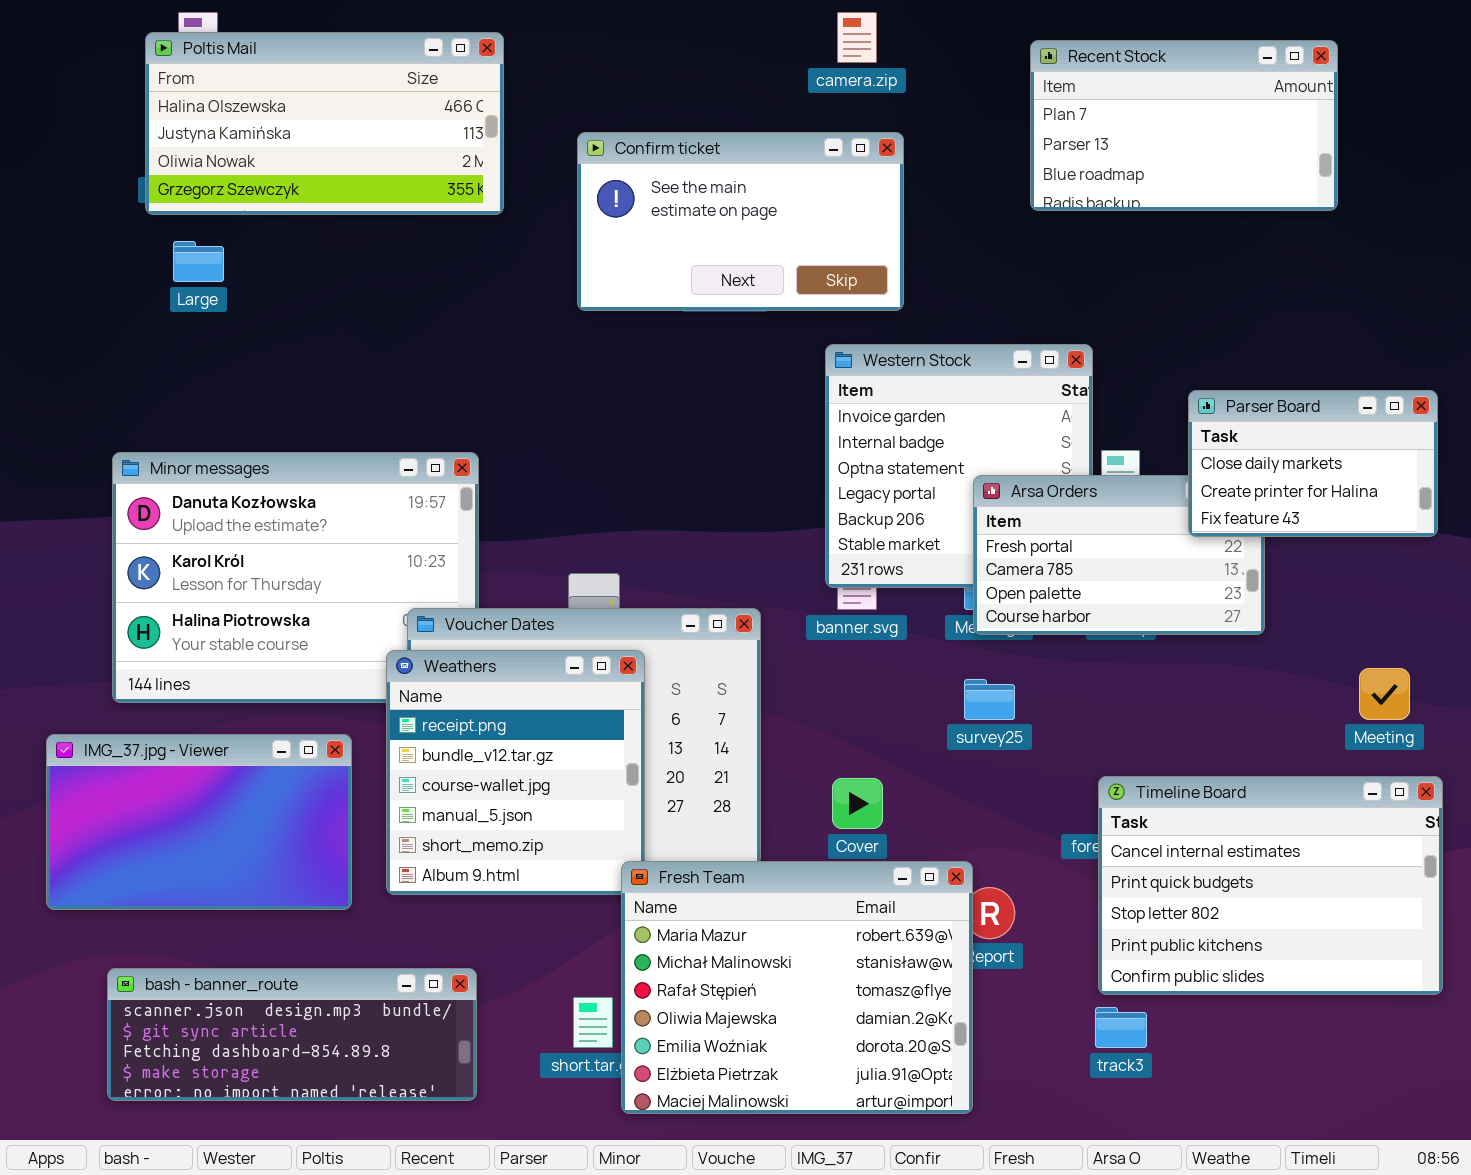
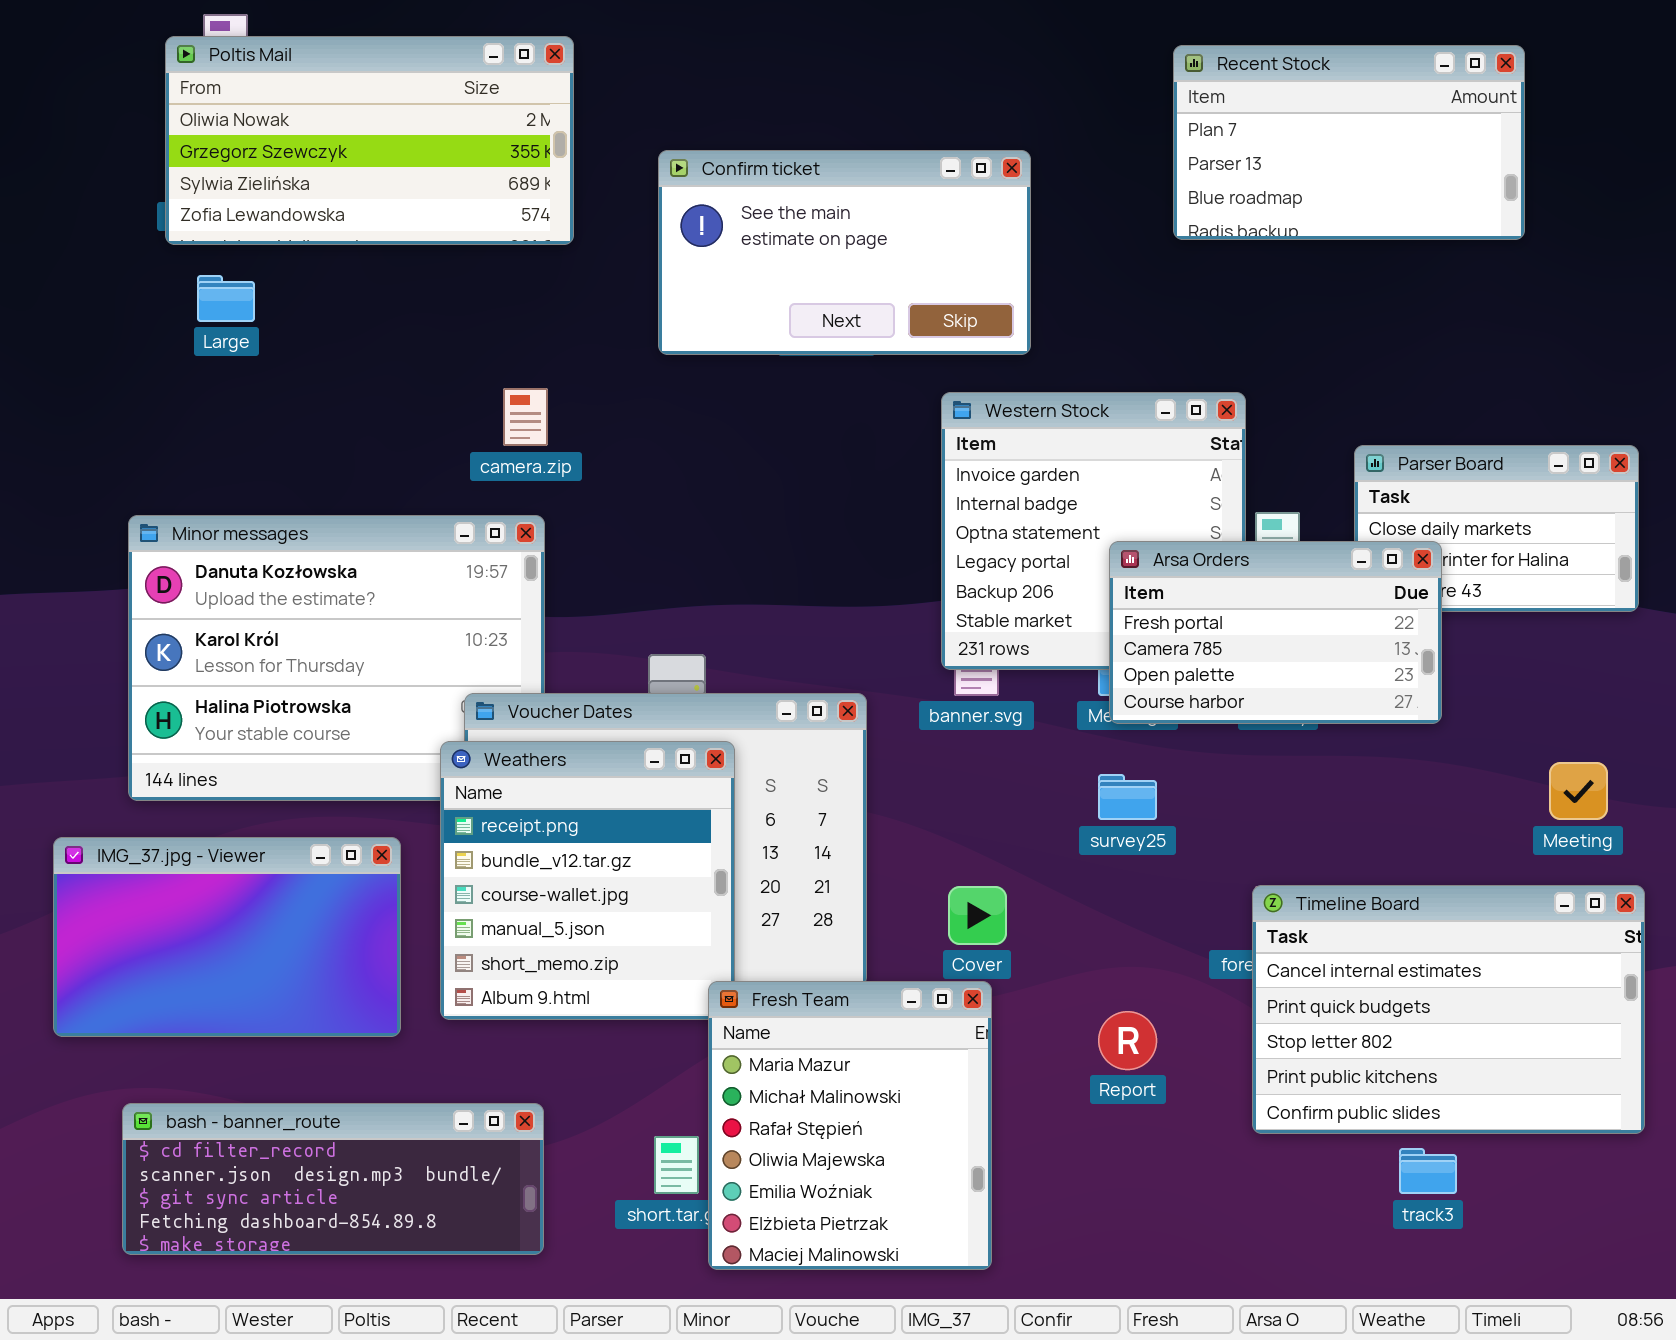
camera.zip: [837,12,877,63] -> [503,388,548,446], moved
Poltis Mail: [145,32,504,215] -> [165,36,574,245], scrolled down 2 rows
Arsa Orders: [973,475,1265,635] -> [1109,541,1442,724], raised
Fresh Team: [621,861,973,1114] -> [708,981,992,1270], resized
bash - banner_route: [107,968,477,1101] -> [122,1103,544,1255], scrolled up 1 row
track3: [1095,1007,1147,1048] -> [1399,1148,1457,1194], moved

